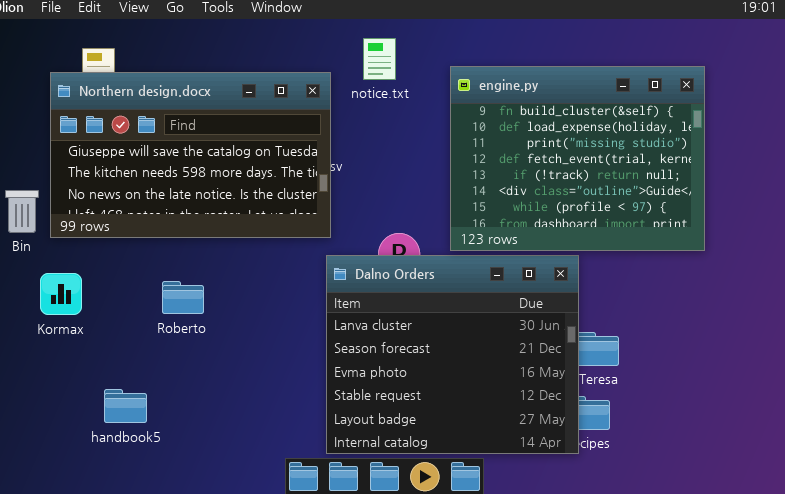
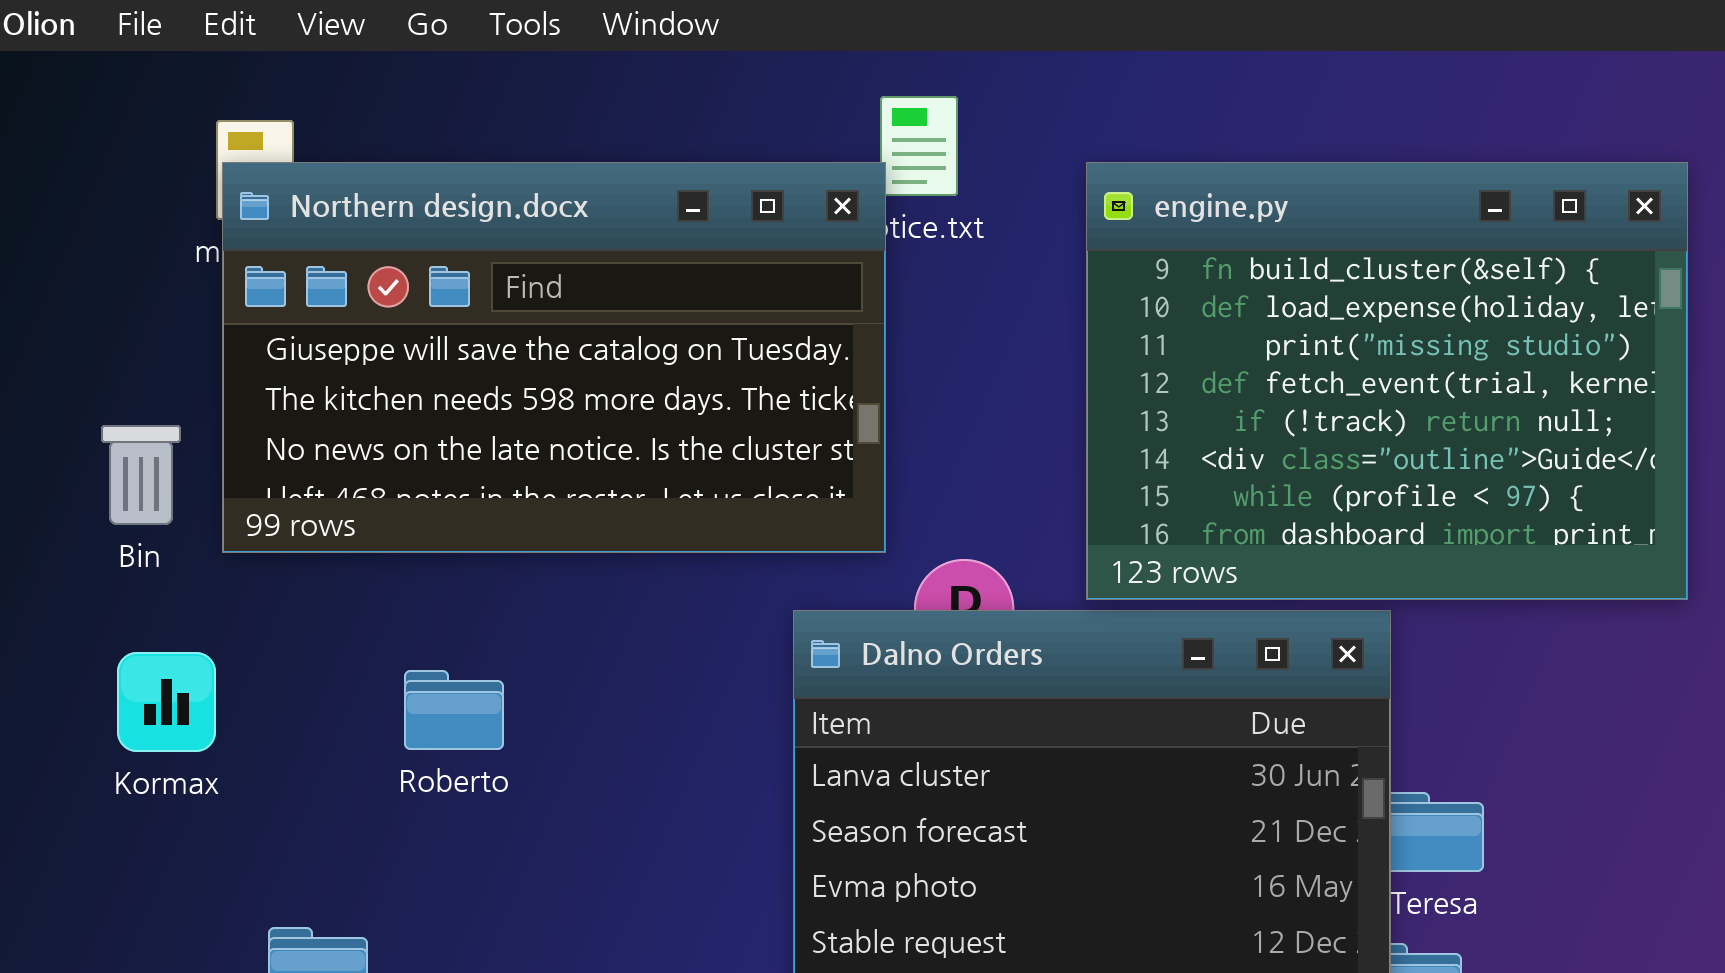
Northern design.docx: [50,72,331,238] -> [222,162,886,553], moved
Bin: [5,190,39,233] -> [101,425,181,525], moved

